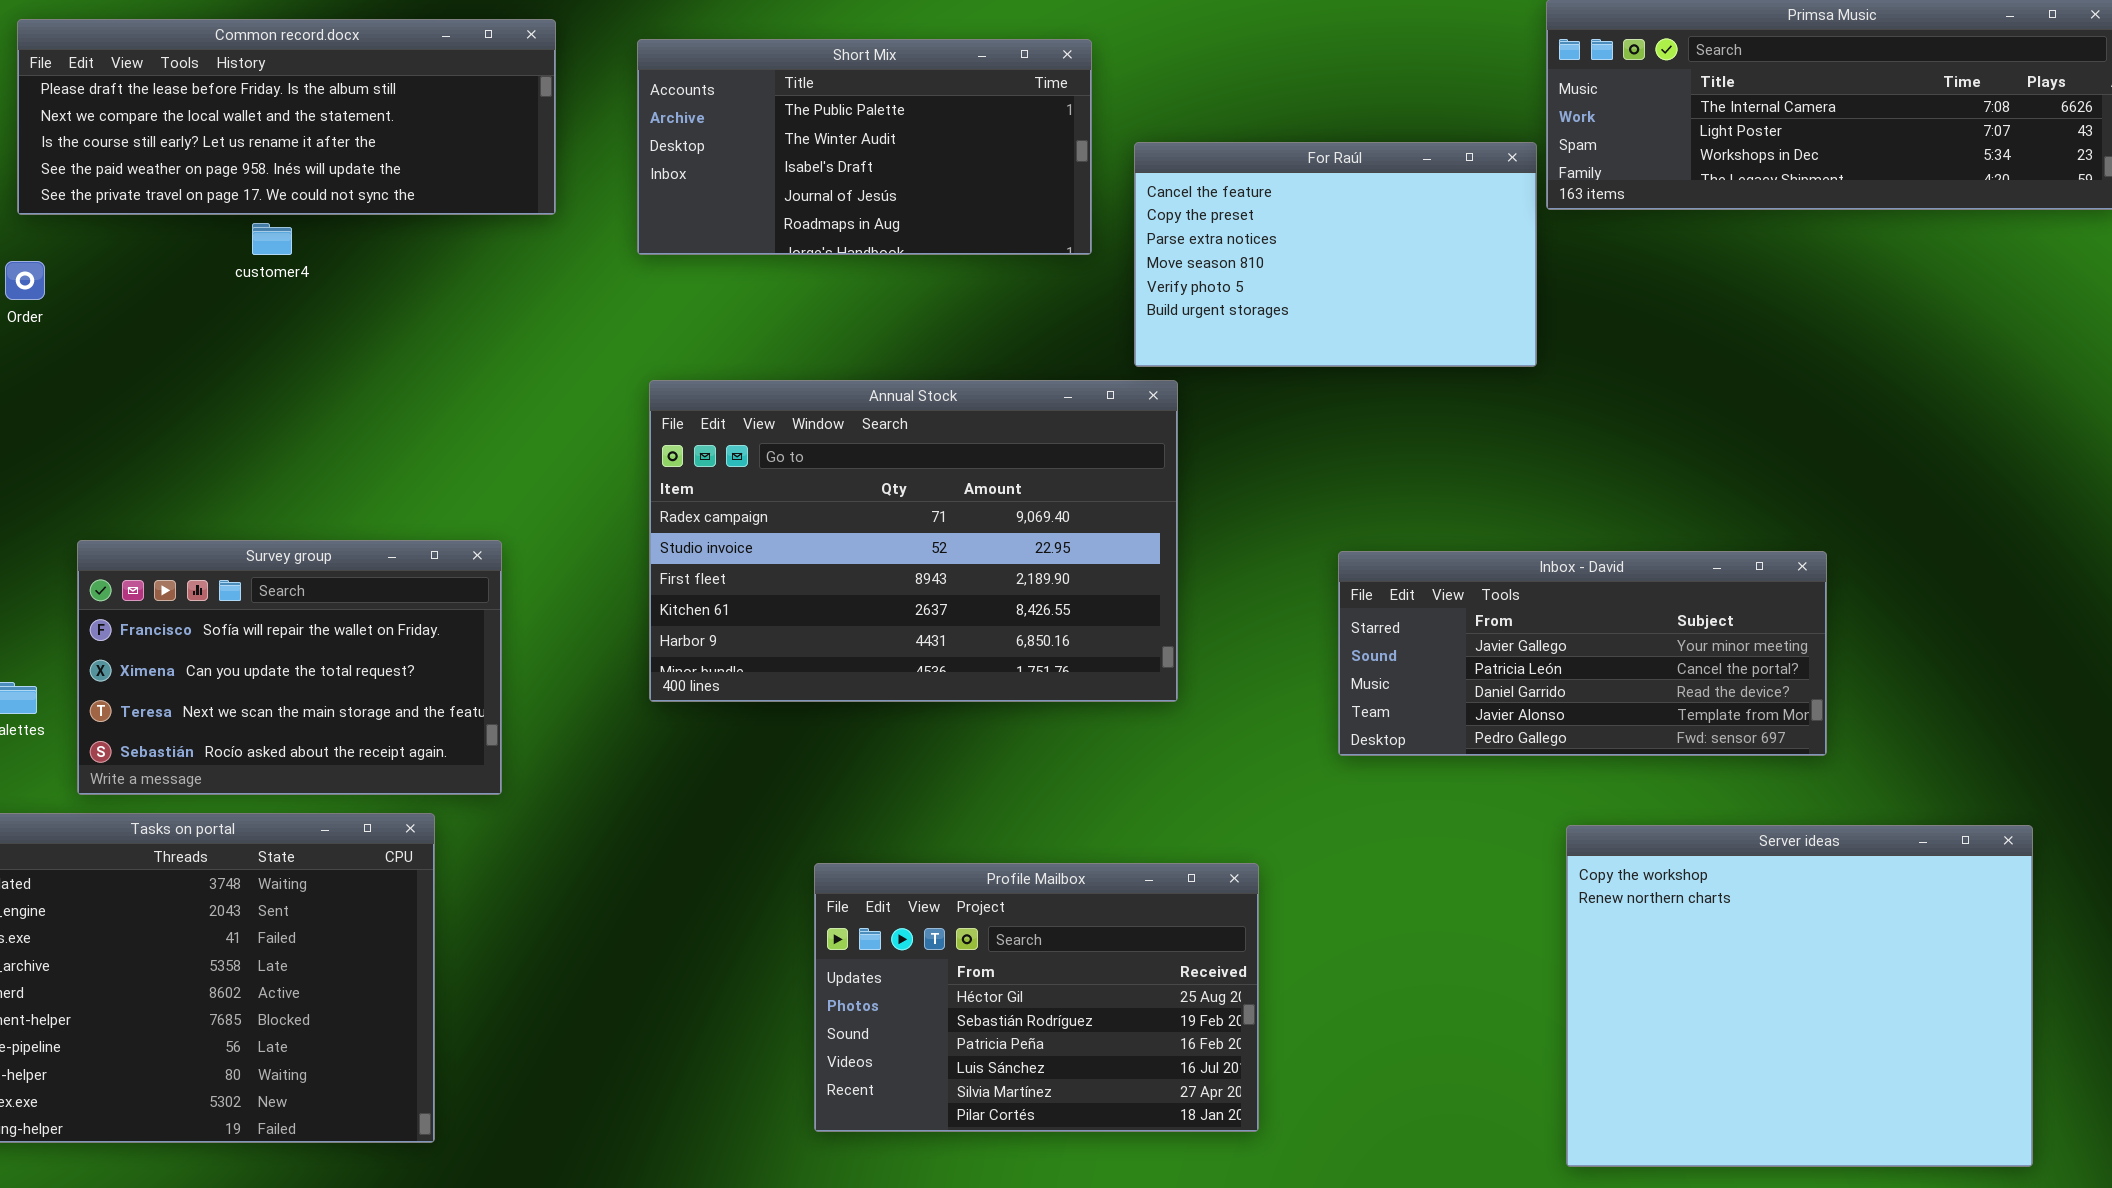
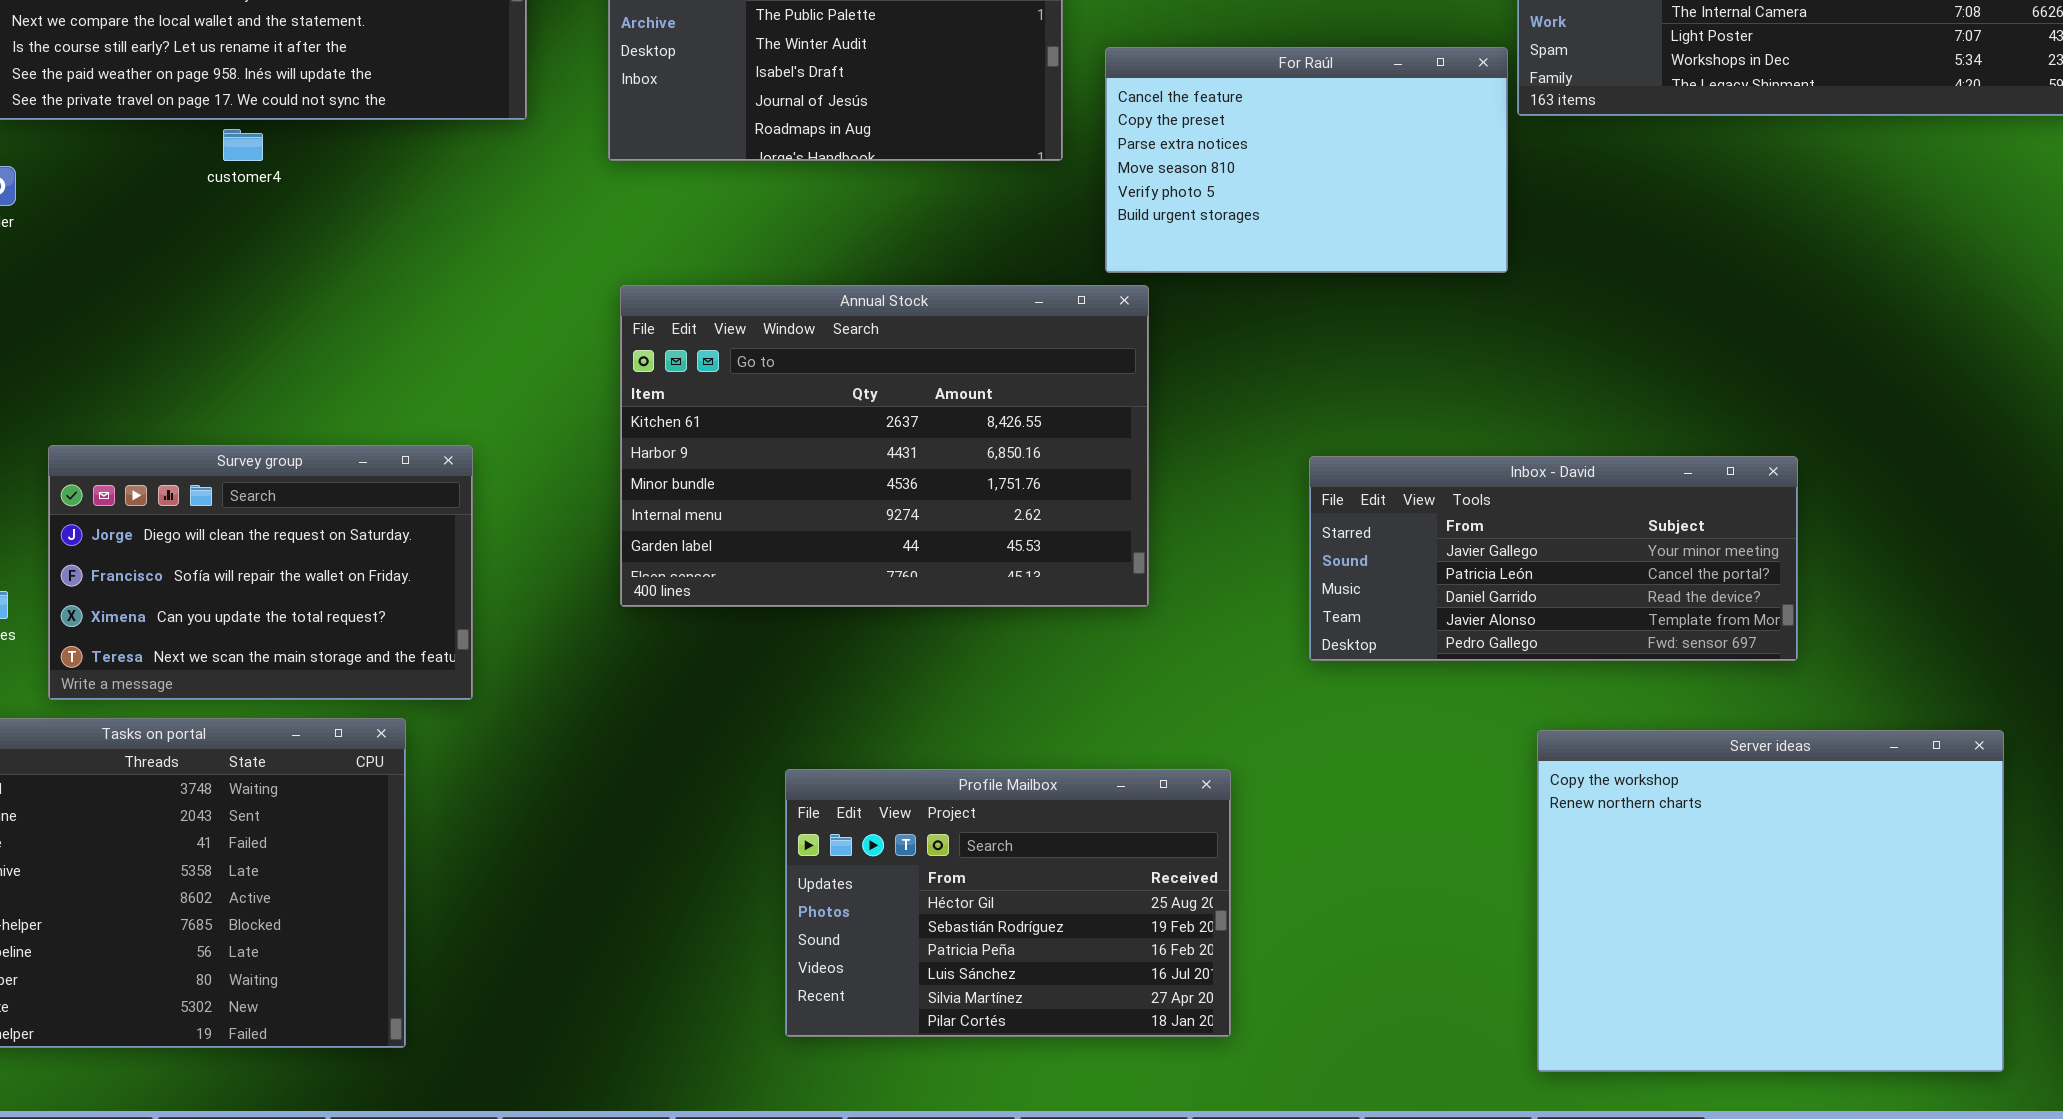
Annual Stock: [649,380,1178,702] -> [620,285,1149,607], scrolled down 3 rows
Survey group: [77,540,502,795] -> [48,445,473,700], scrolled up 1 row

